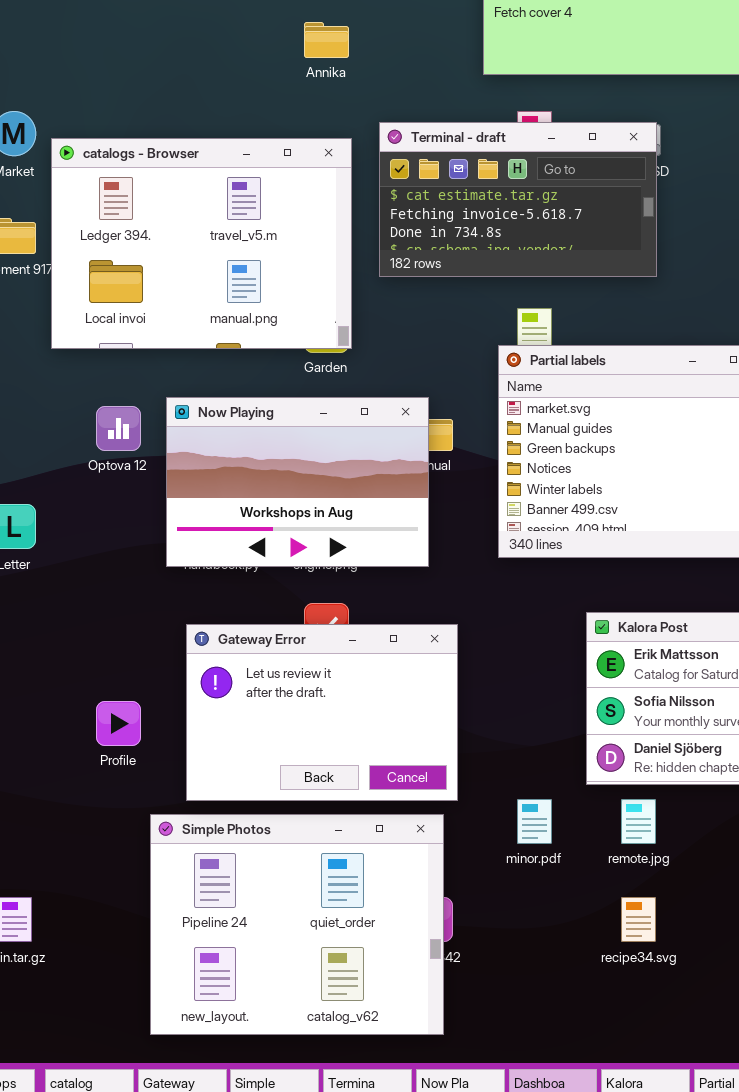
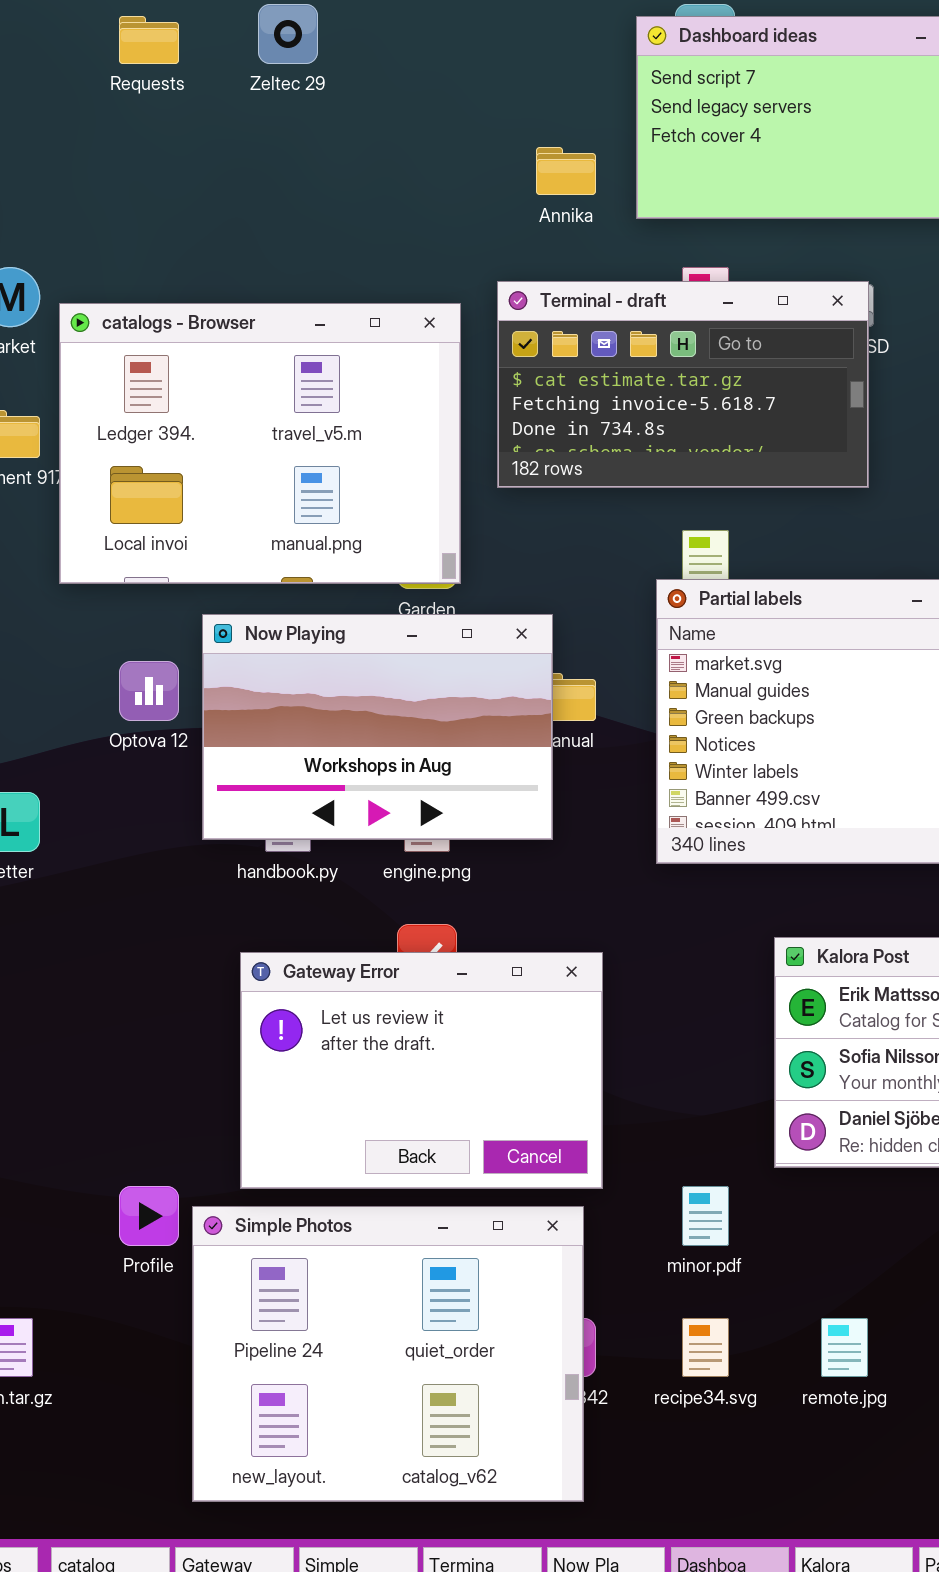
Annika: [304,22,349,58] -> [536,147,596,195], moved
Now Playing: [166,397,429,567] -> [202,614,553,840], moved
Profile: [96,701,141,746] -> [119,1186,179,1246], moved
remote.jpg: [621,799,656,844] -> [821,1318,868,1377], moved
recipe34.svg: [621,897,656,942] -> [682,1318,729,1377], moved

